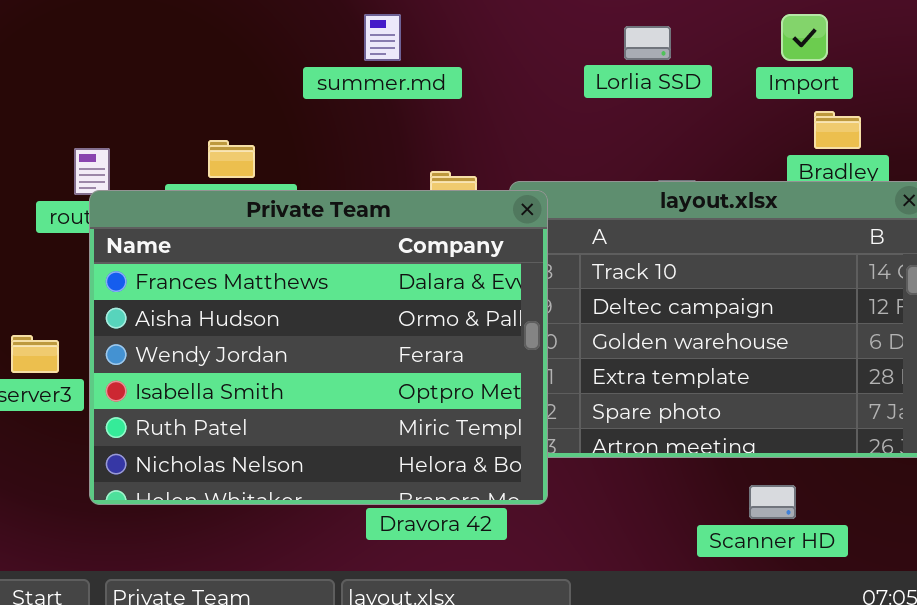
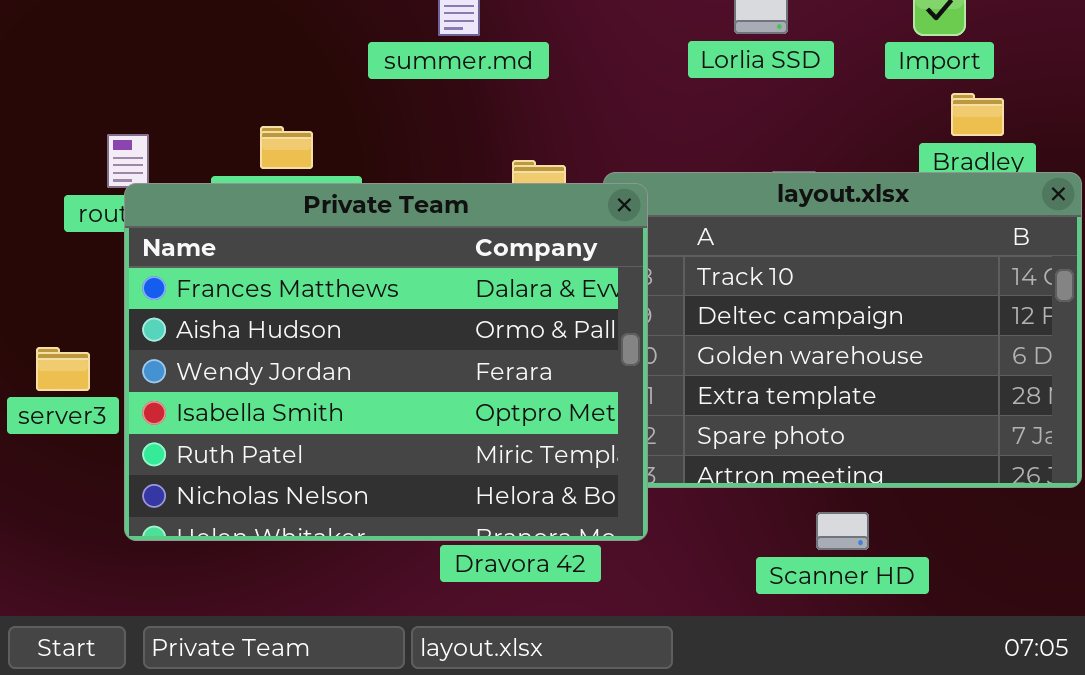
Scanner HD: [749,485,796,519] -> [816,512,869,550], moved

